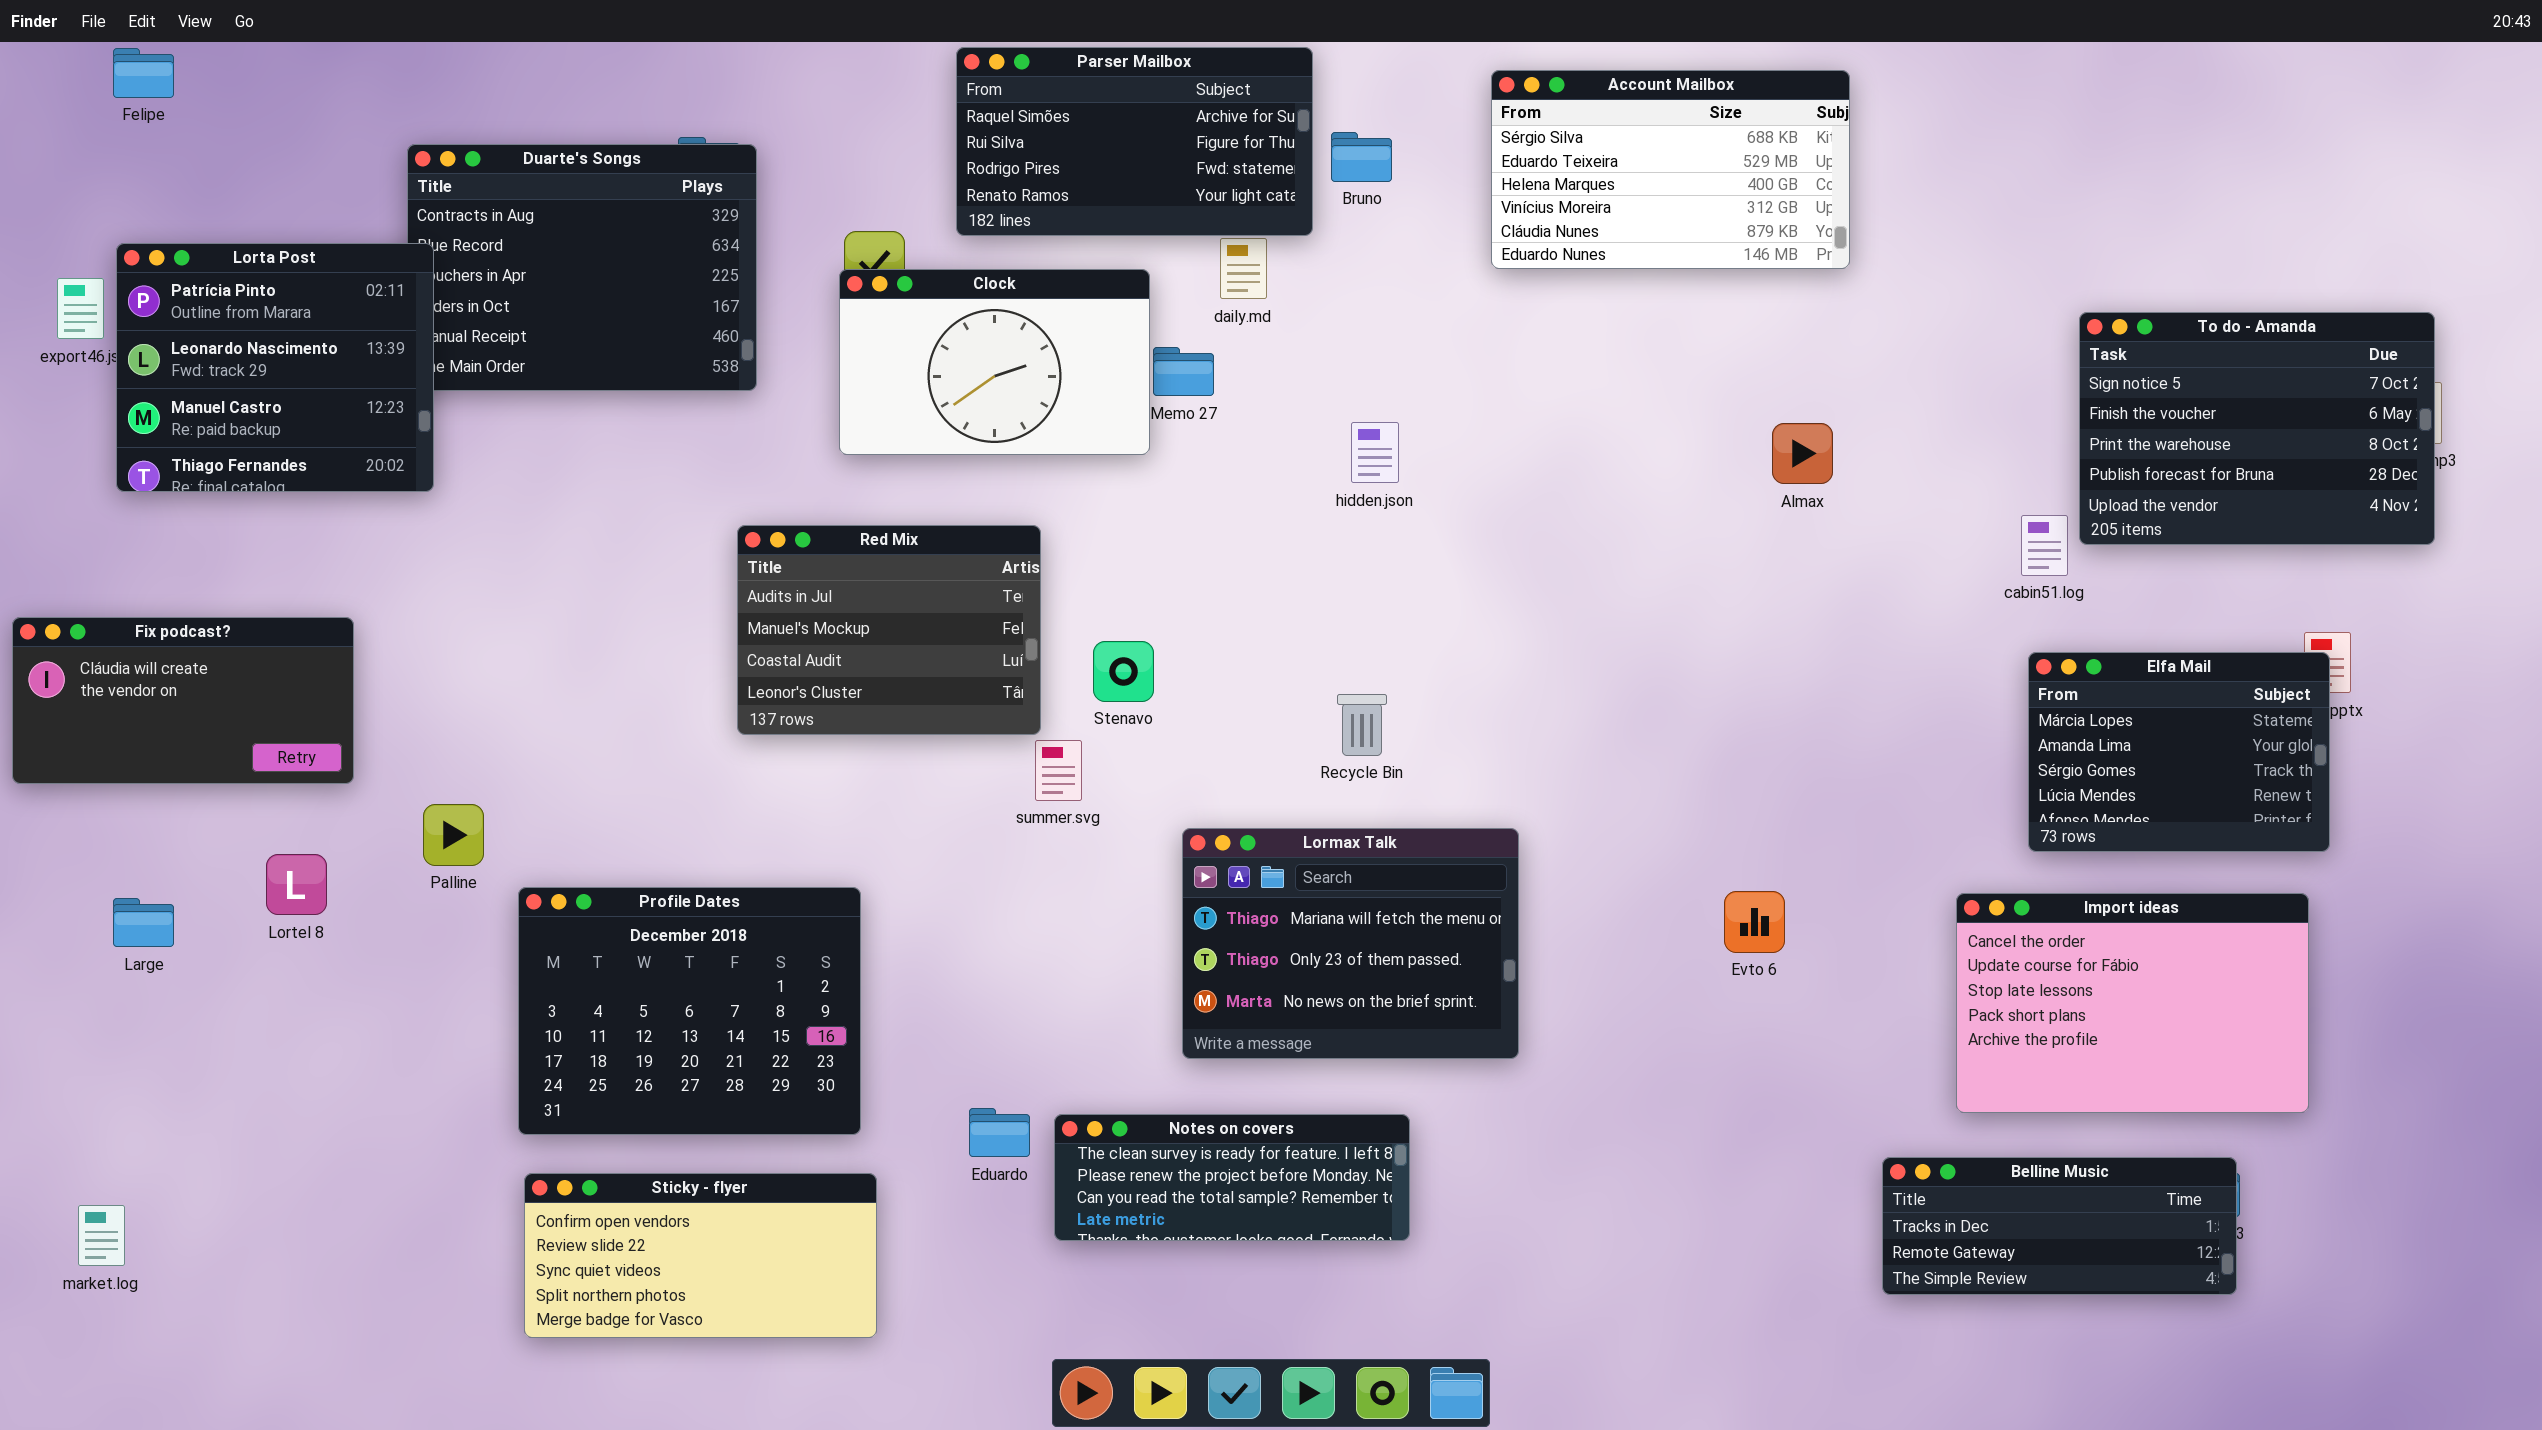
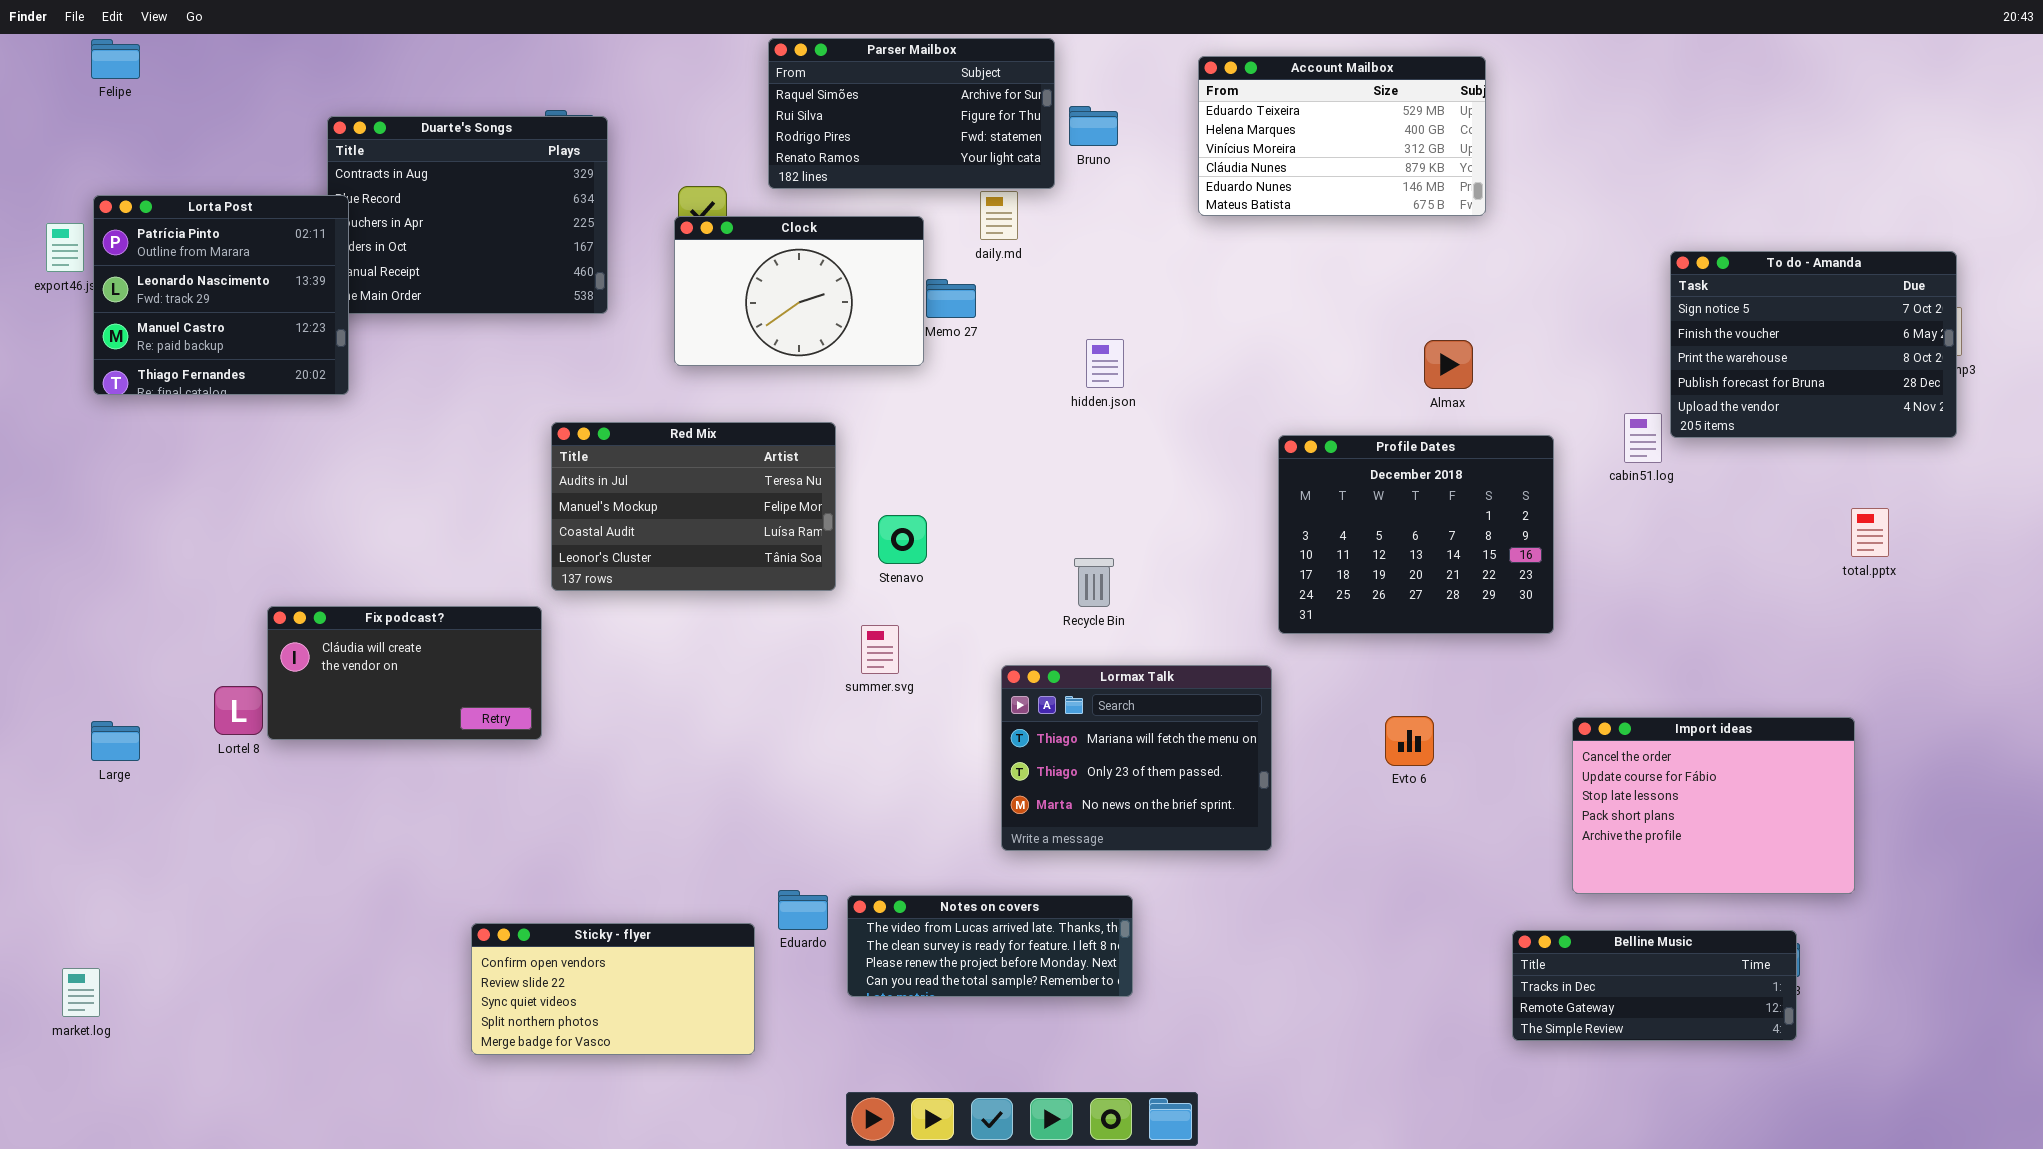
Account Mailbox: [1491,70,1850,269] -> [1198,56,1486,216], scrolled down 1 row
Red Mix: [737,525,1041,735] -> [551,422,836,591], resized
Fix podcast?: [12,617,354,784] -> [267,606,542,740], moved
Elfa Mail: [2028,652,2330,852] -> none, closed
summer.svg: [1035,740,1082,801] -> [861,625,899,674], moved
Lormax Talk: [1182,828,1519,1059] -> [1001,665,1272,851], moved
Profile Dates: [518,887,861,1135] -> [1278,435,1554,634], moved
Notes on covers: [1054,1114,1410,1241] -> [847,895,1133,997], scrolled up 1 row
Sticky - flyer: [524,1173,877,1338] -> [471,923,755,1055], moved

